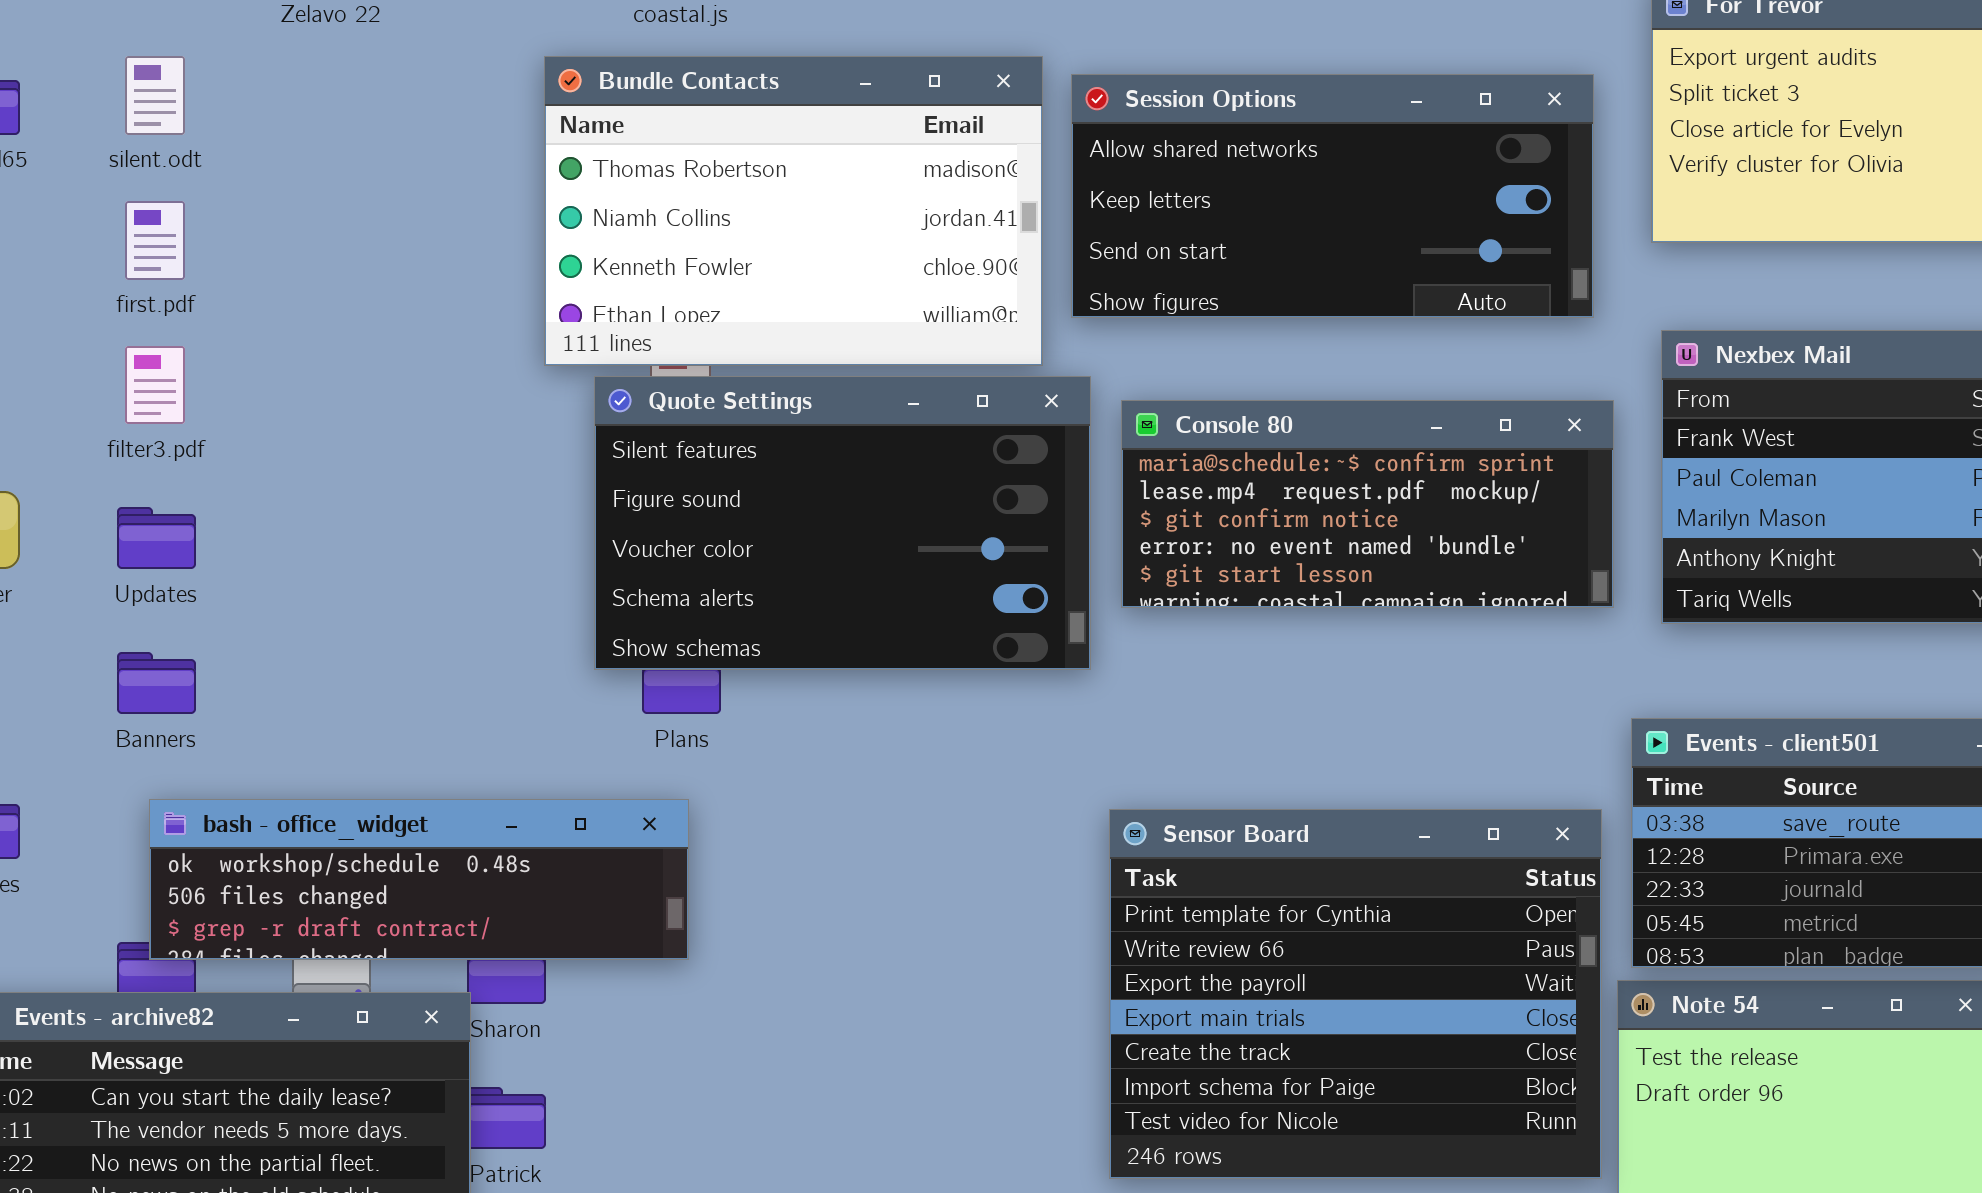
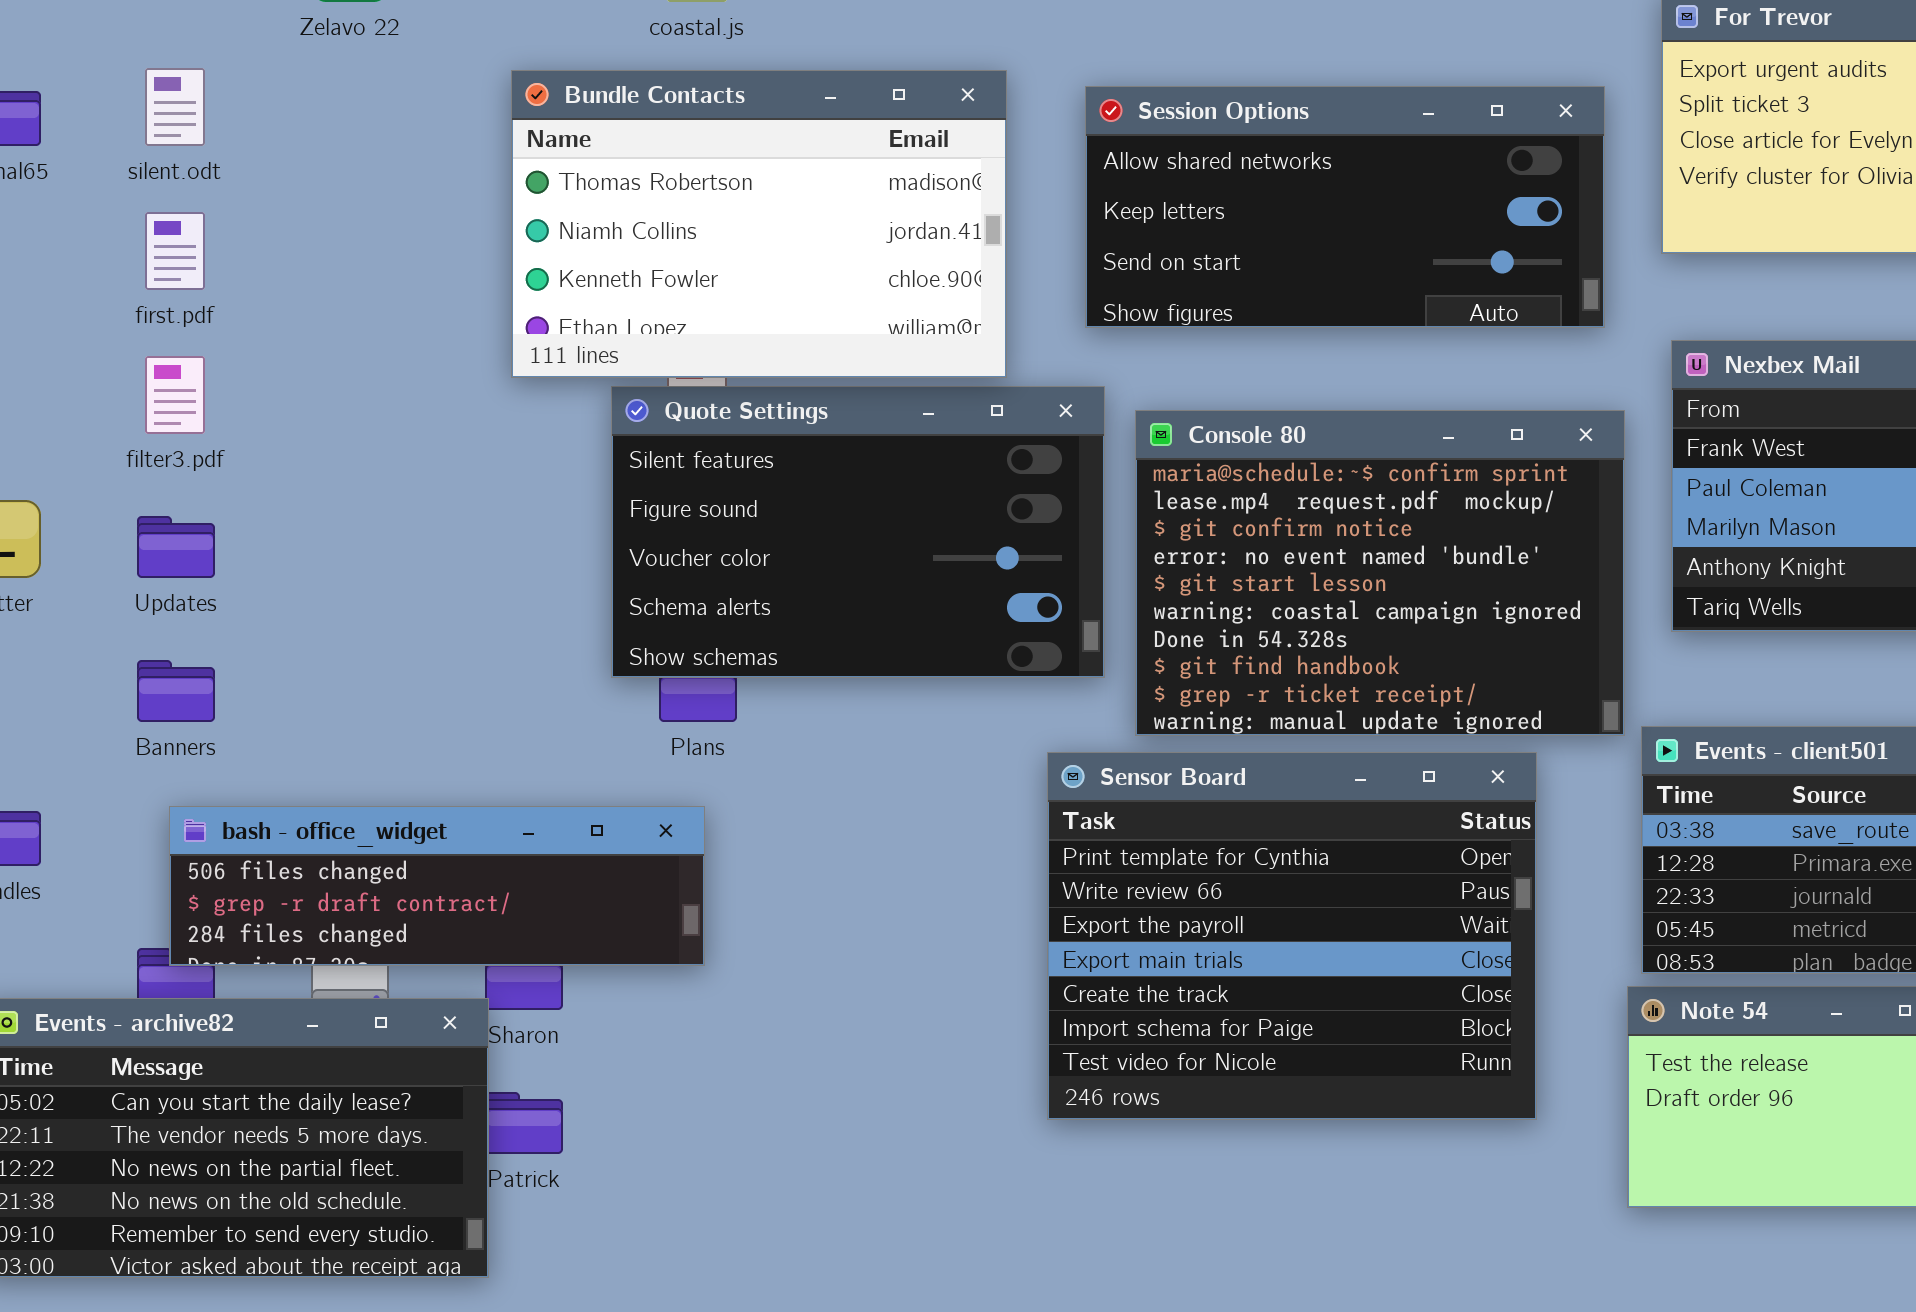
Bundle Contacts: [544,56,1043,366] -> [511,70,1007,378], moved
Console 80: [1121,400,1614,608] -> [1135,410,1625,736], resized
bash - office_widget: [149,799,689,960] -> [169,806,705,966], scrolled down 1 row
Sensor Board: [1109,809,1602,1179] -> [1047,752,1537,1120], moved

